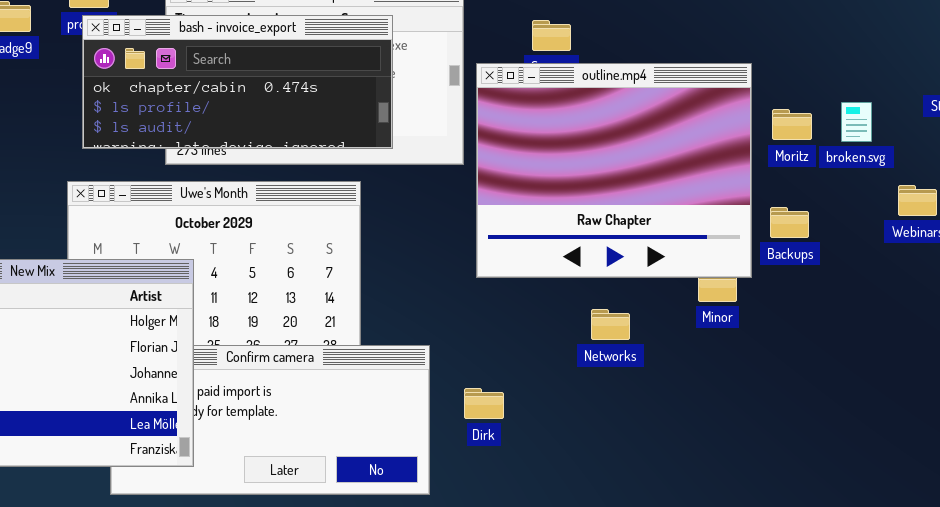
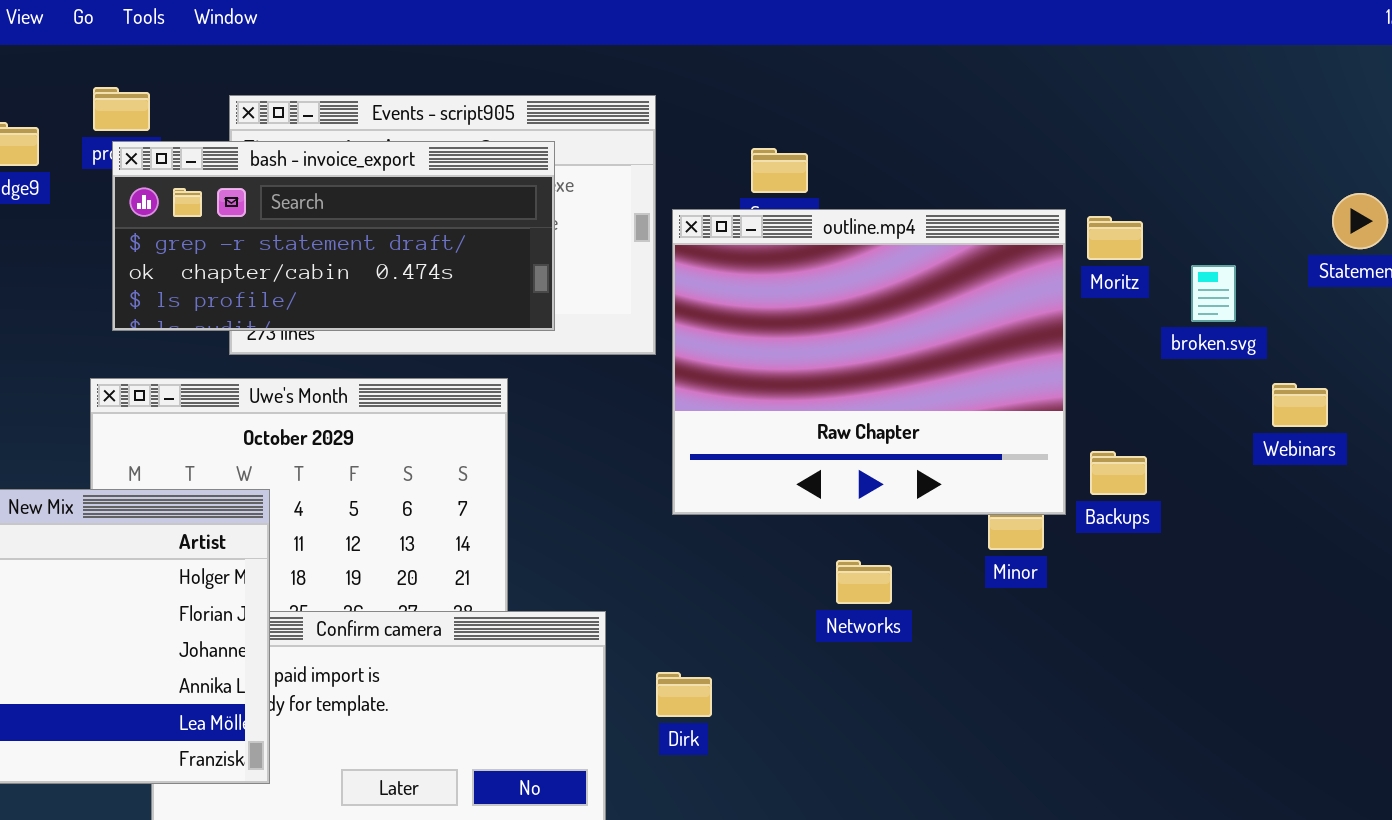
bash - invoice_export: [82,15,393,149] -> [112,141,555,331], scrolled up 1 row
Moritz: [772,109,812,140] -> [1087,216,1143,260], moved
Backups: [770,207,809,238] -> [1090,451,1147,495], moved

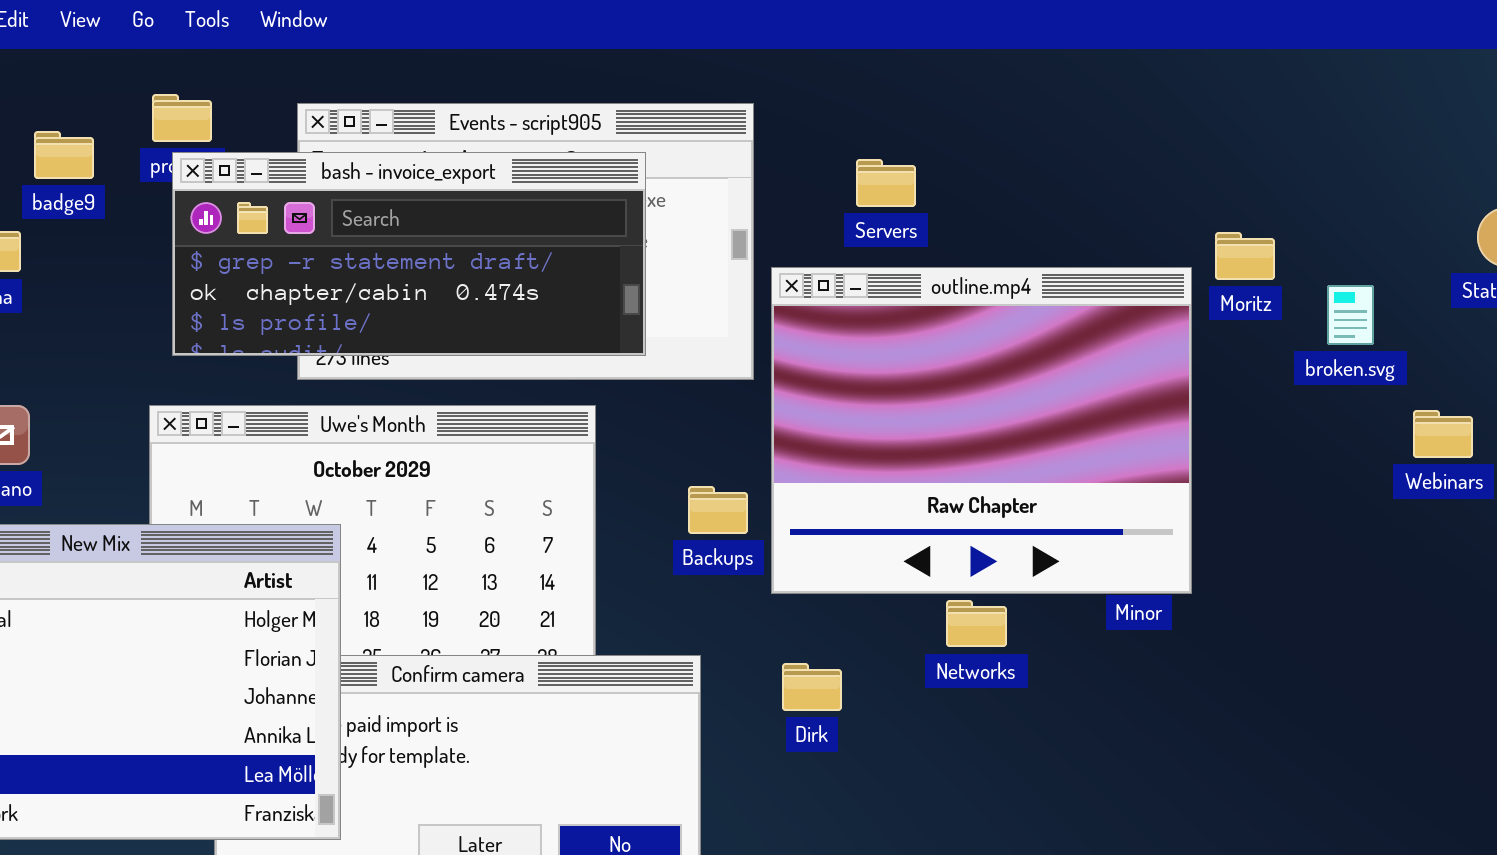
outline.mp4: [672,209,1066,515] -> [771,267,1192,594], moved
Backups: [1090,451,1147,495] -> [688,486,748,534], moved
Dirk: [656,672,712,717] -> [782,663,842,711], moved

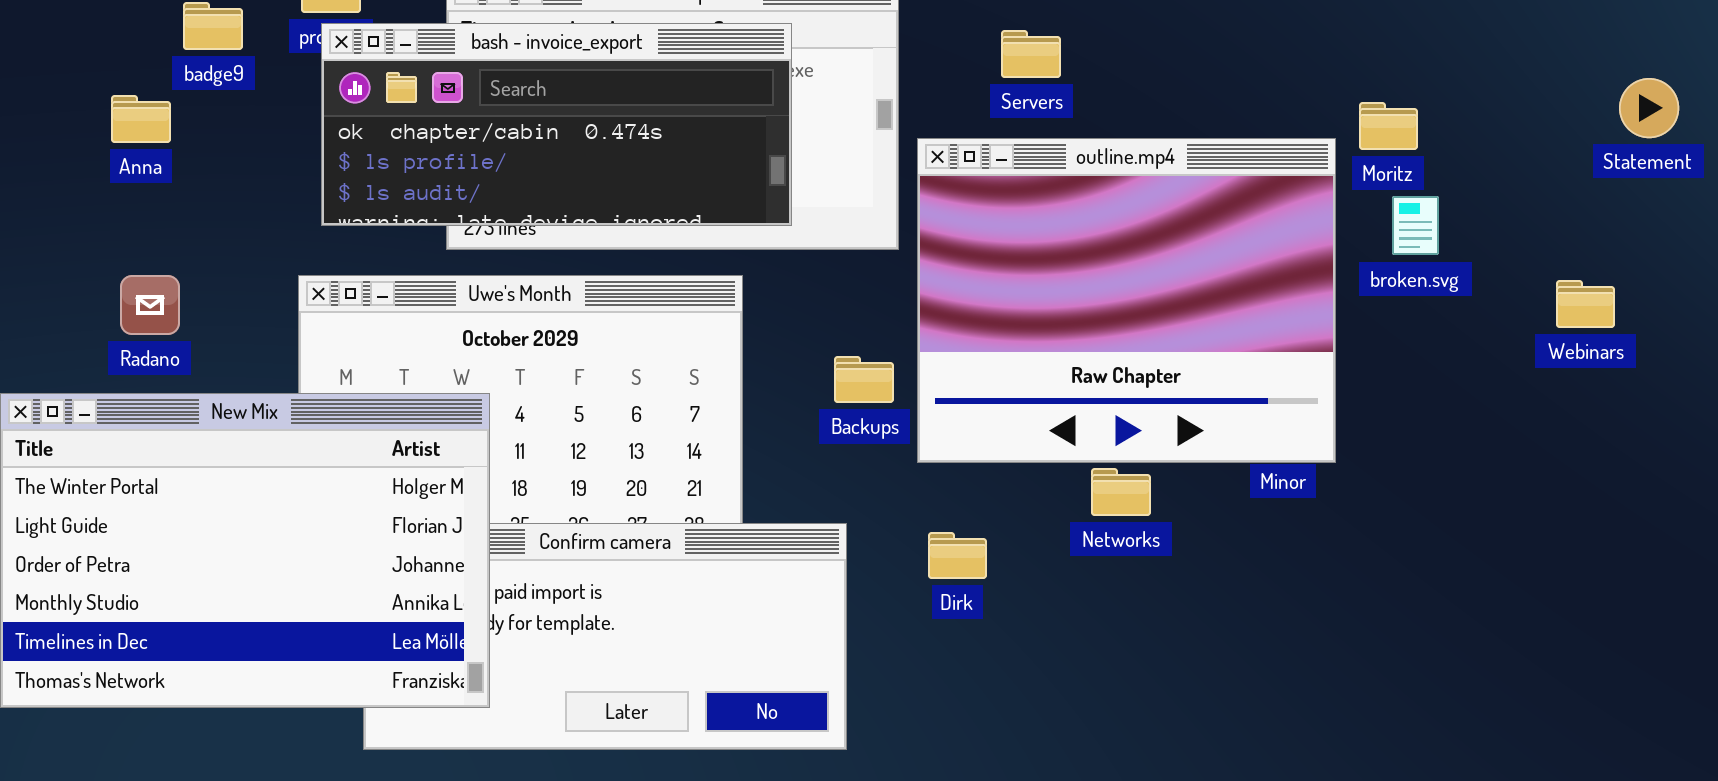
bash - invoice_export: [172,152,646,356] -> [321,23,792,226], scrolled down 1 row
broken.svg: [1327,285,1374,345] -> [1392,196,1439,255], moved

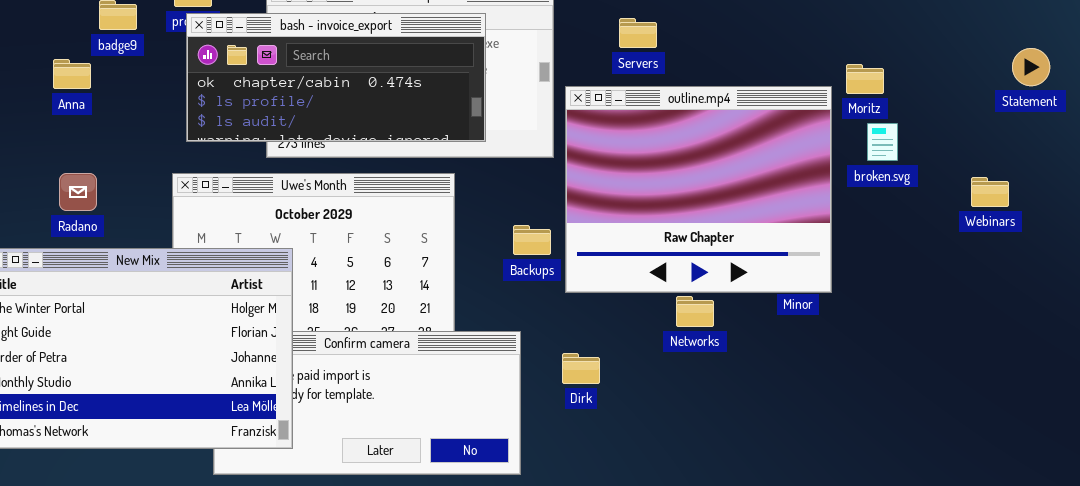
Dirk: [928,532,987,579] -> [562,353,600,384], moved

